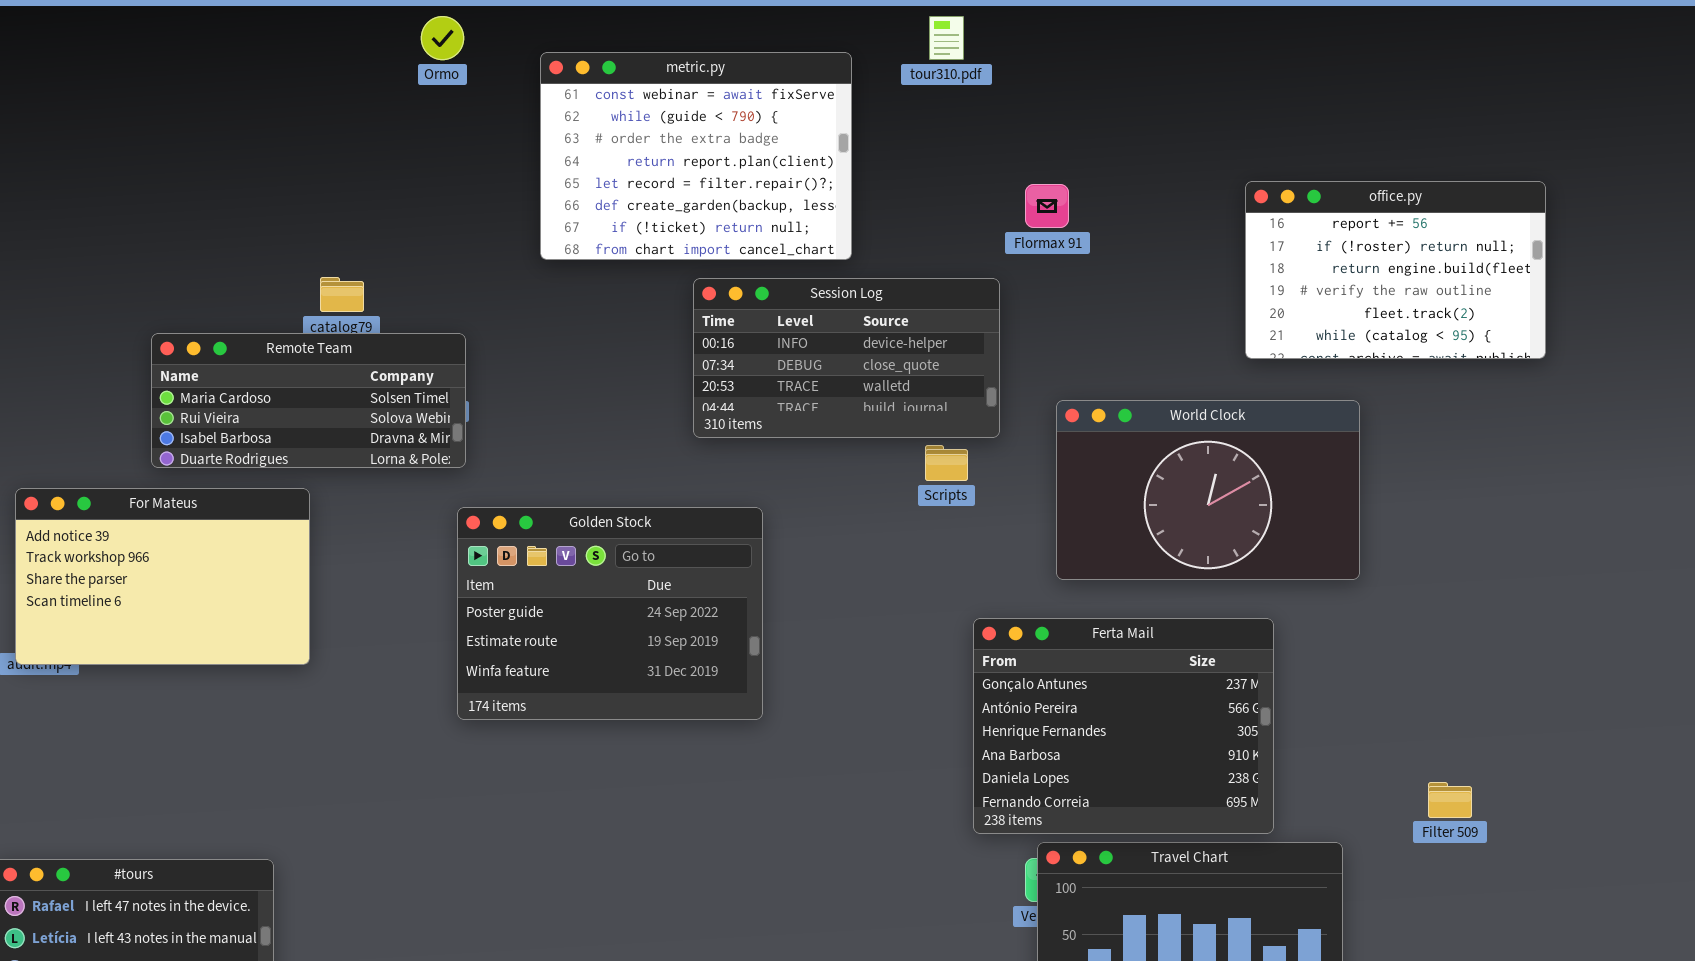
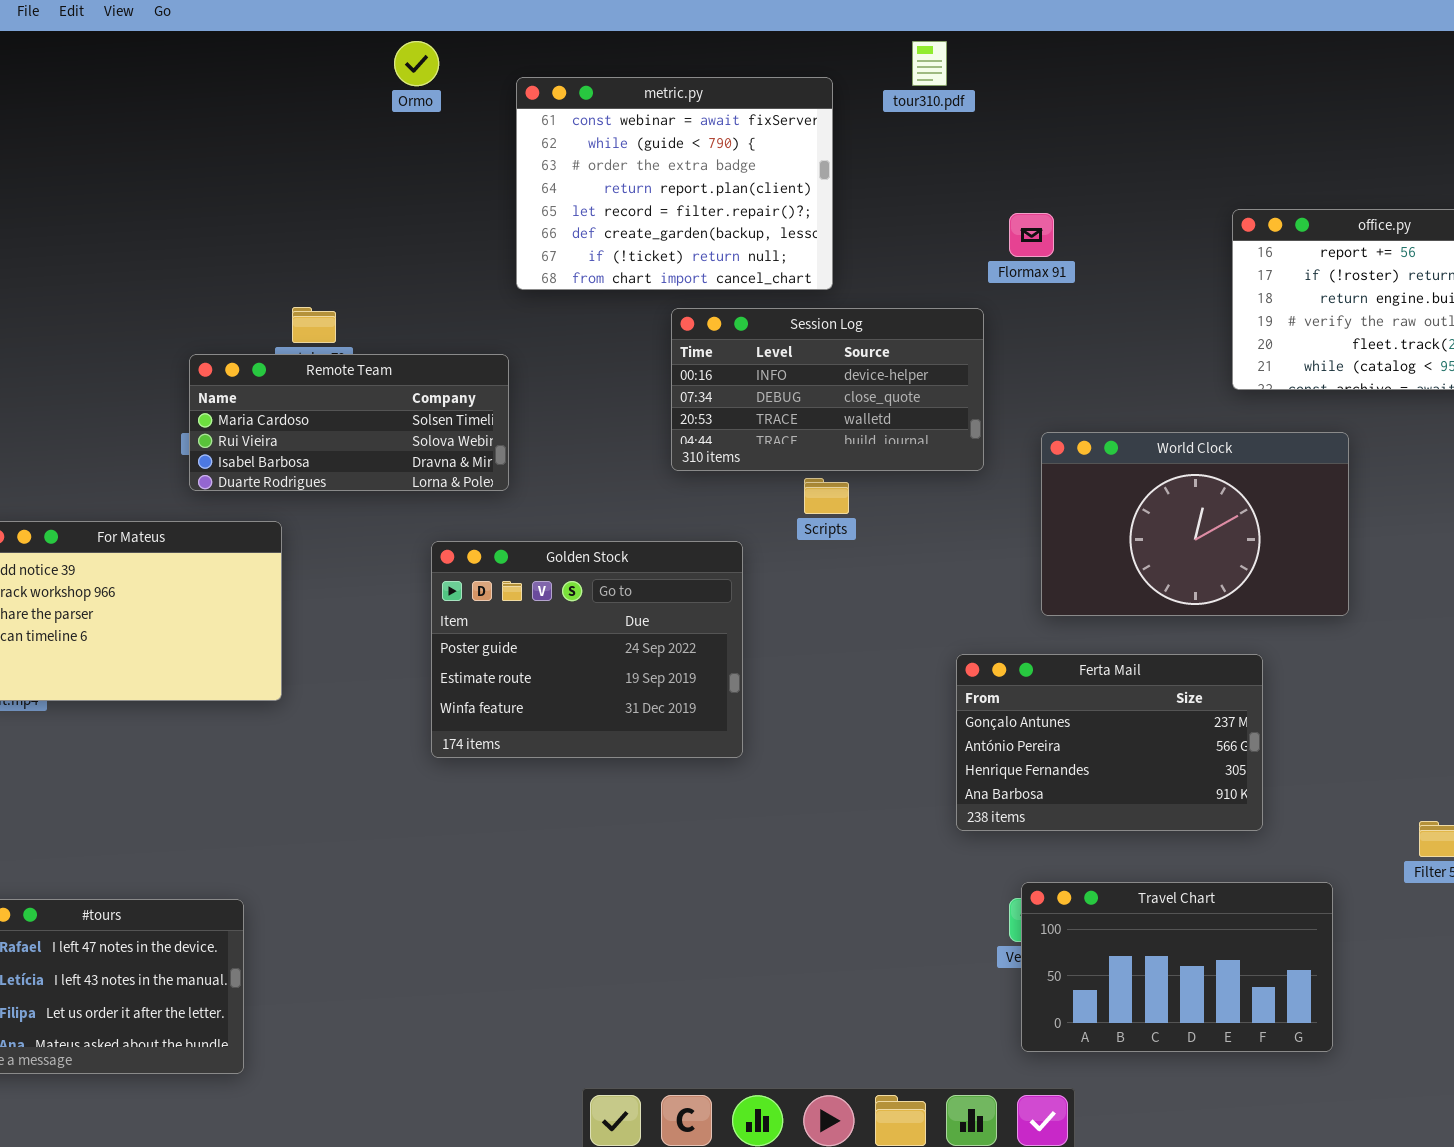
Remote Team: [151,333,466,468] -> [189,354,509,491], moved
Scripts: [925,445,968,481] -> [804,478,849,514], moved
Ferta Mail: [973,618,1274,834] -> [956,654,1263,831], resized

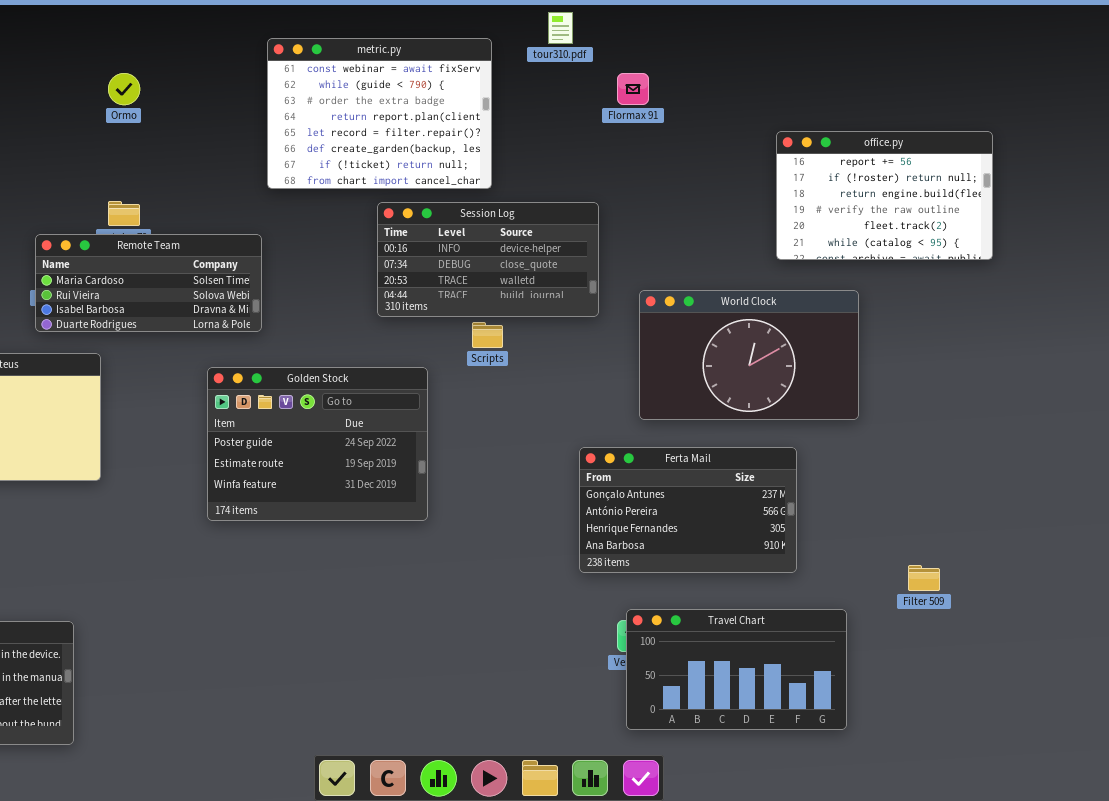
Ormo: [394,41,439,86] -> [108,73,140,105], moved
Flormax 91: [1009,213,1054,257] -> [617,73,649,105], moved

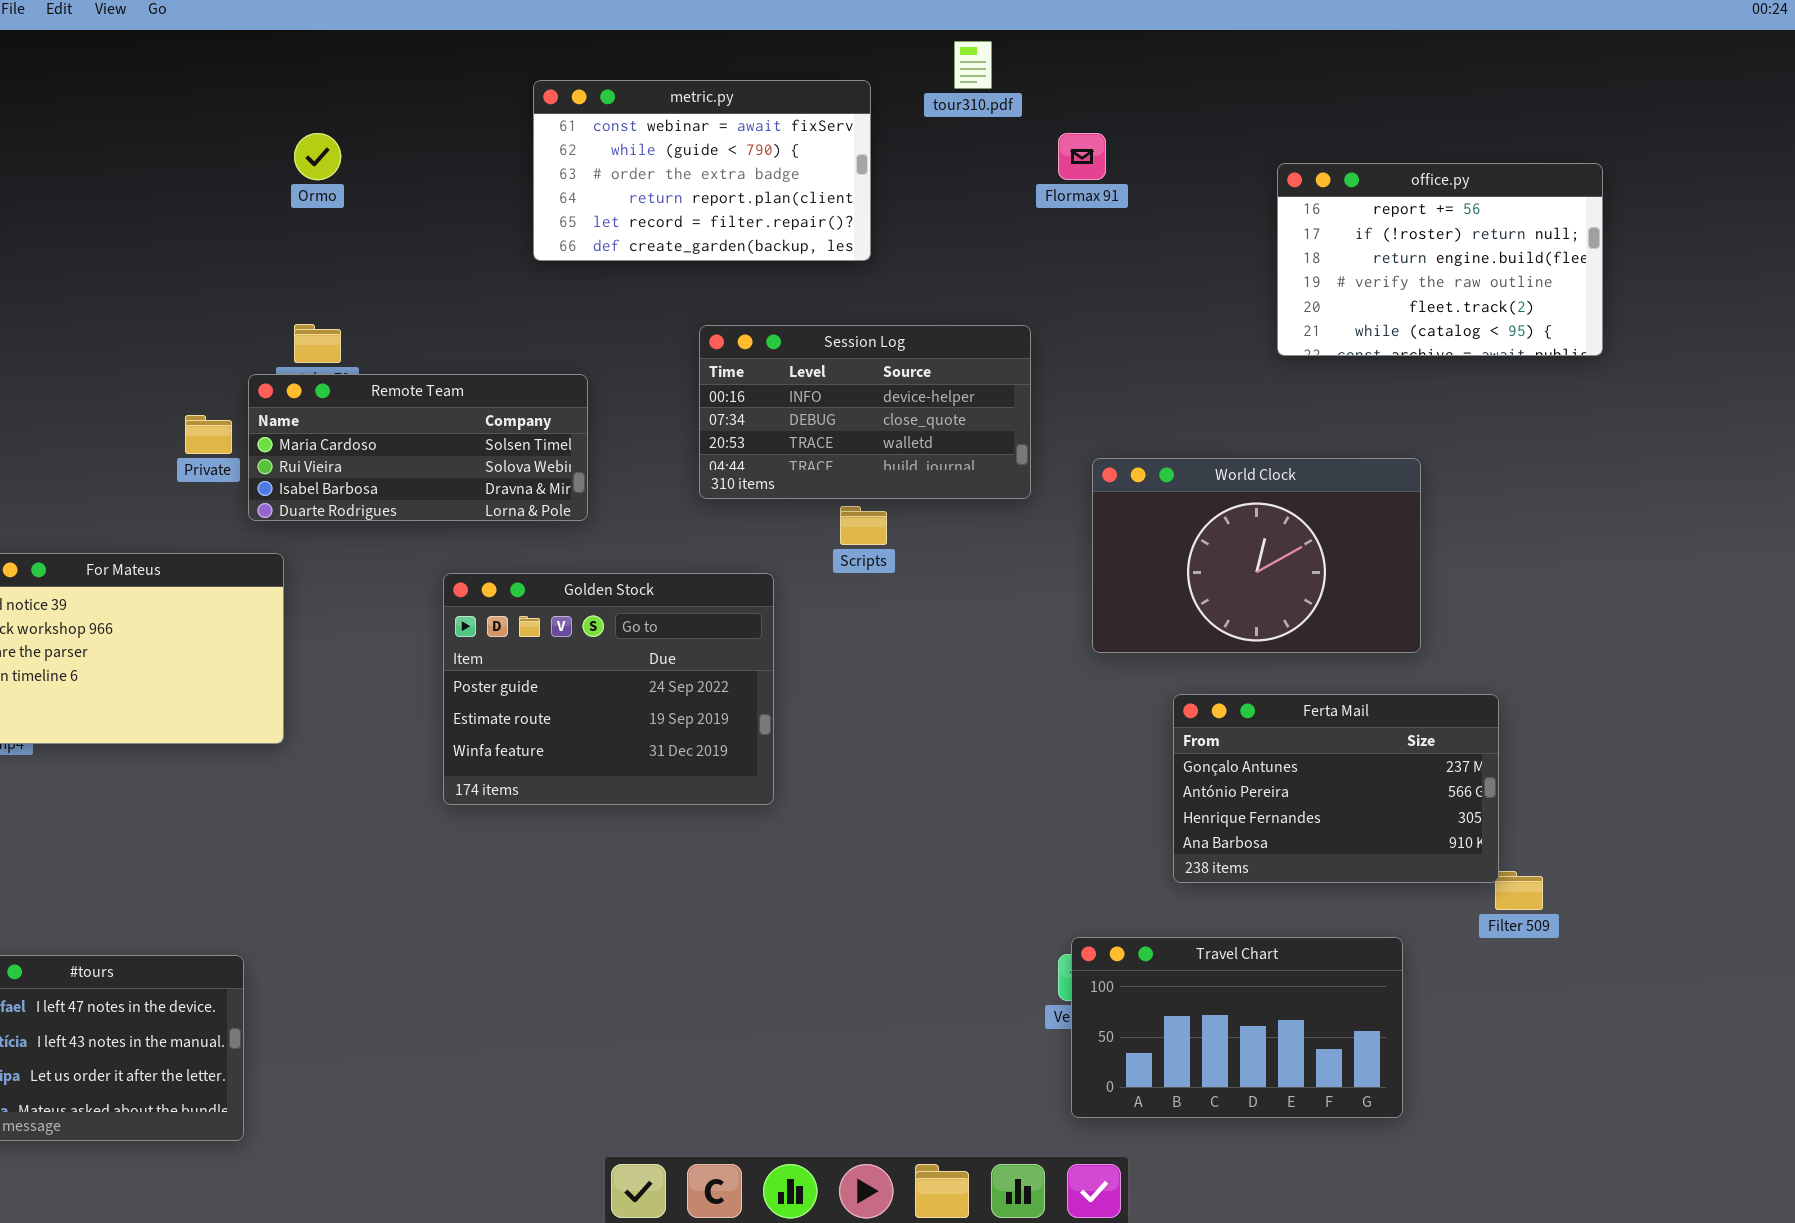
metric.py: [267,38,492,189] -> [533,80,871,261], resized
office.py: [776,131,993,260] -> [1277,163,1603,356], moved
Remote Team: [35,234,262,332] -> [248,374,588,521], moved
Ferta Mail: [579,447,797,573] -> [1173,694,1499,883], moved

